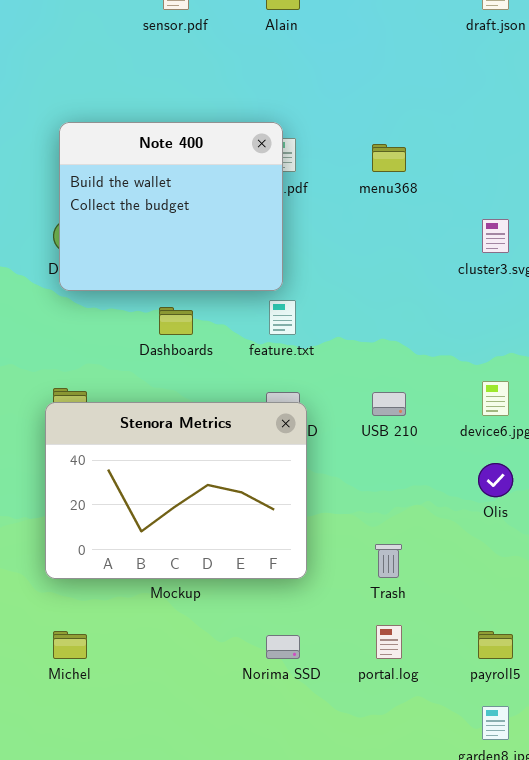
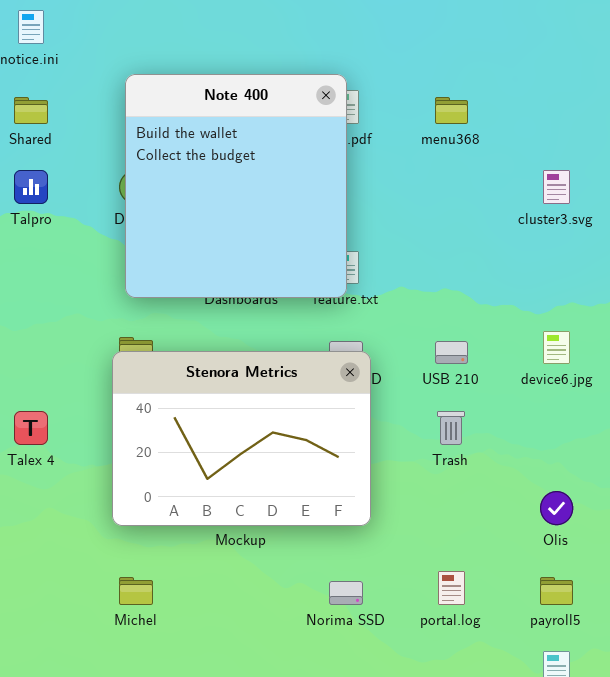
Note 400: [59,122,283,291] -> [125,74,347,298], resized
Olis: [478,463,513,497] -> [540,491,573,525], moved
Trash: [375,544,402,578] -> [437,411,465,445], moved

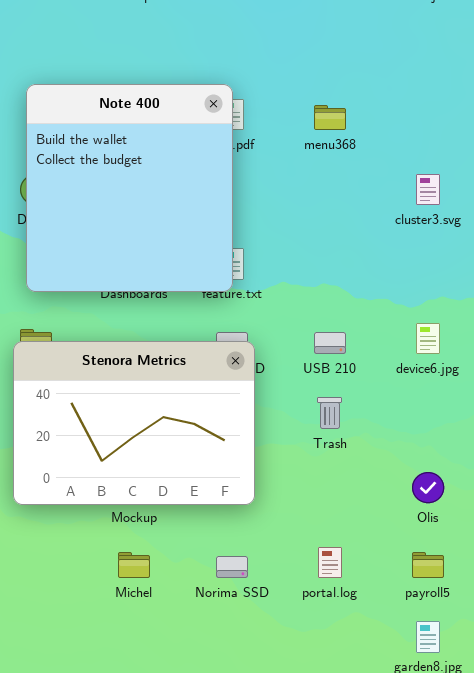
Michel: [119,577,153,605] -> [118,552,150,578], moved

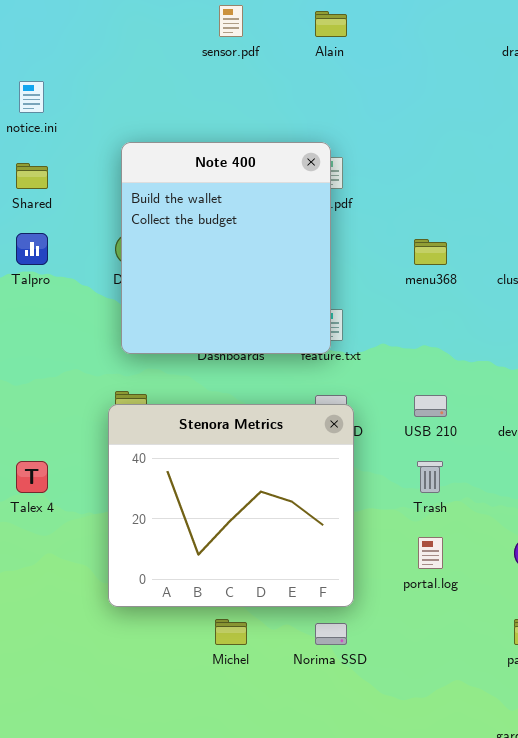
menu368: [314,105,346,130] -> [414,239,447,265], moved
Stenora Metrics: [13,341,255,505] -> [108,404,354,607], resized
portal.log: [318,547,342,578] -> [418,537,443,569], moved

